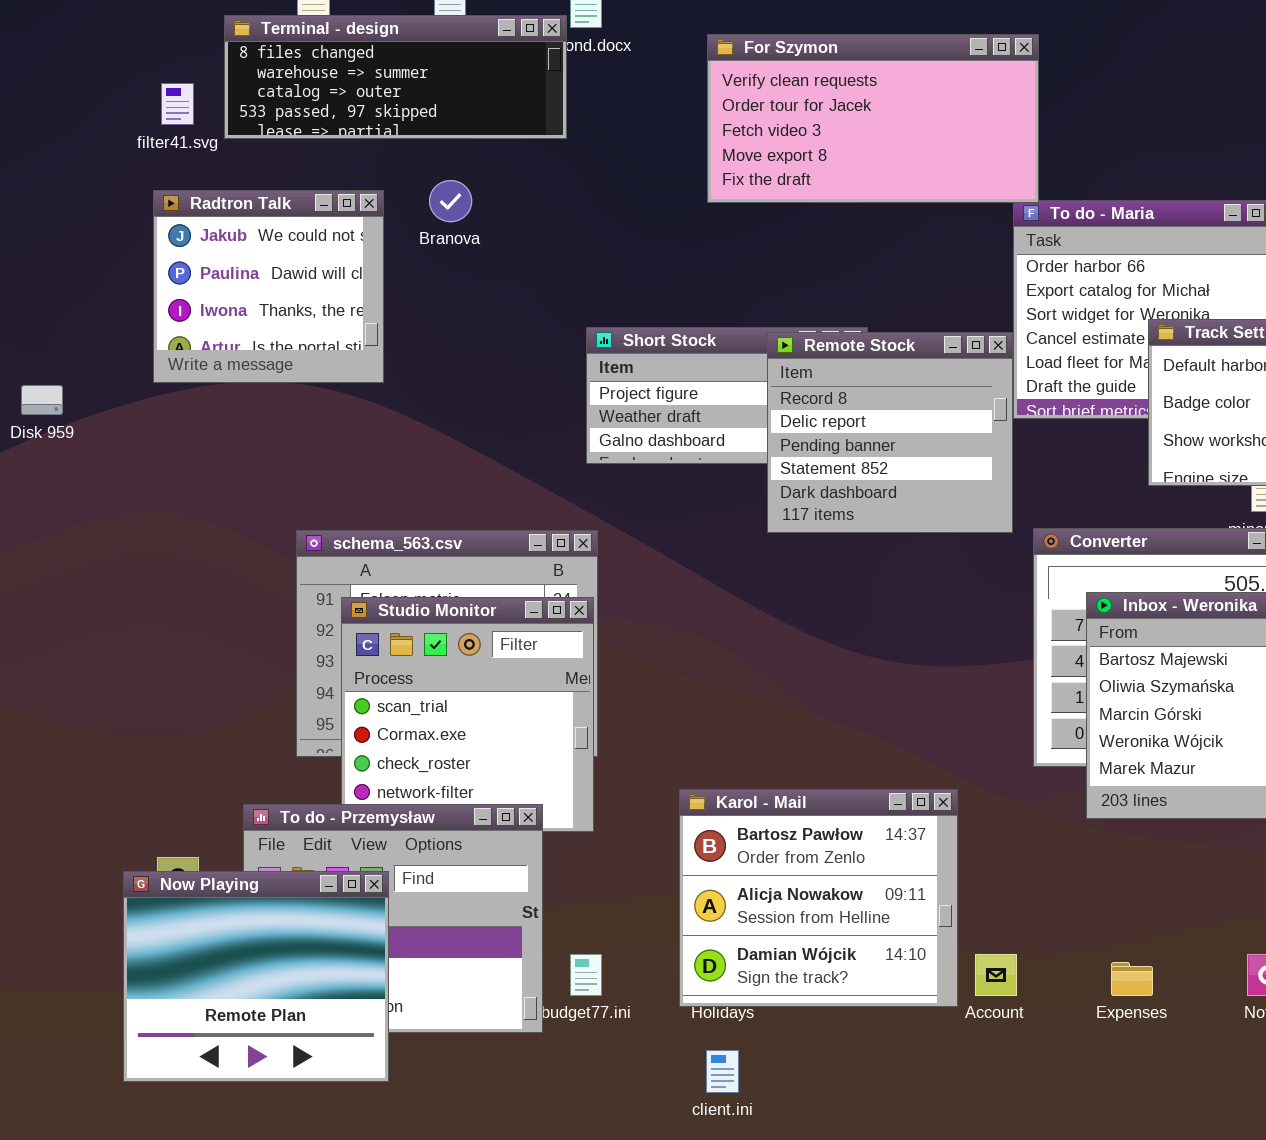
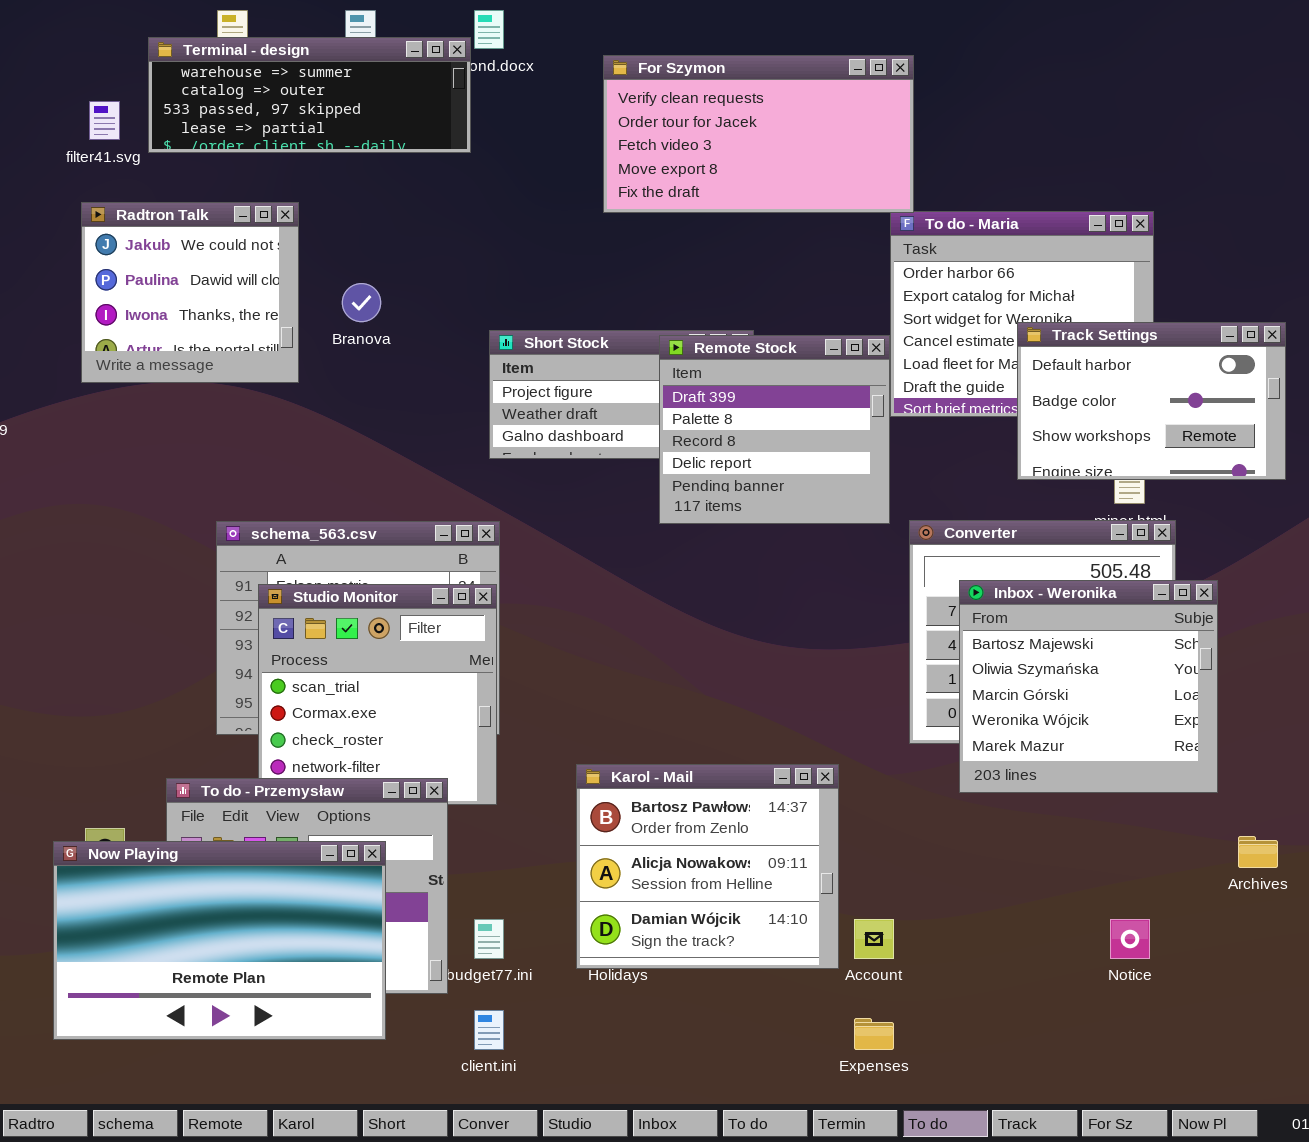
Terminal - design: [224,15,567,139] -> [148,37,471,153], scrolled down 1 row
Branova: [429,180,472,222] -> [342,283,381,322], moved
Remote Stock: [767,332,1013,533] -> [659,335,890,524], scrolled up 2 rows
Now Playing: [123,871,389,1082] -> [53,841,386,1040], resized
Expenses: [1111,962,1153,996] -> [854,1018,894,1050], moved
client.ini: [706,1050,739,1093] -> [474,1010,504,1050], moved

